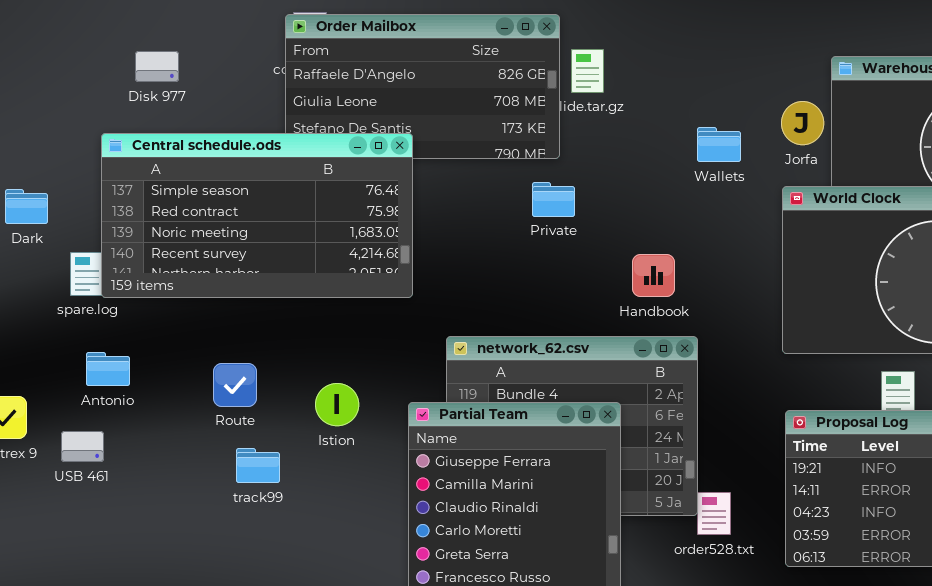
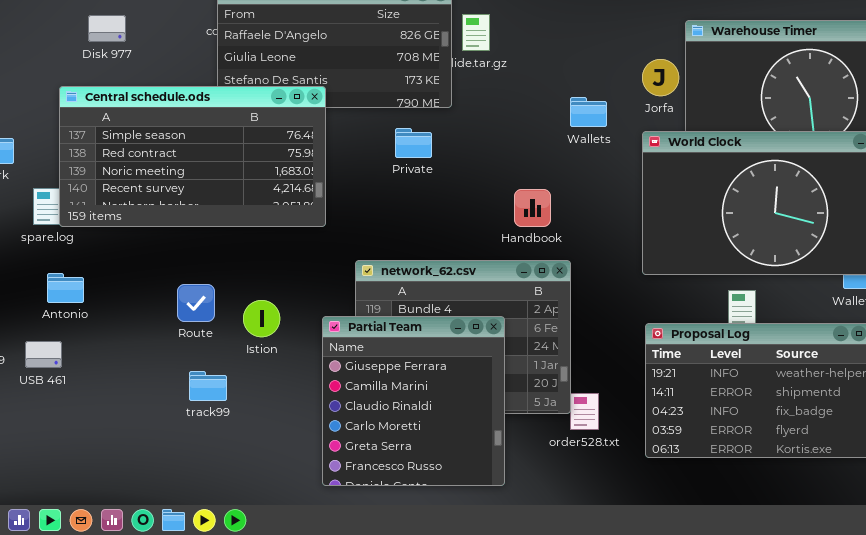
Wallets: [697,127,741,162] -> [570,97,607,127], moved
Private: [532,182,575,217] -> [395,128,432,158], moved
Route: [213,363,257,407] -> [177,284,215,322], moved
track99: [236,448,280,483] -> [189,371,227,401], moved

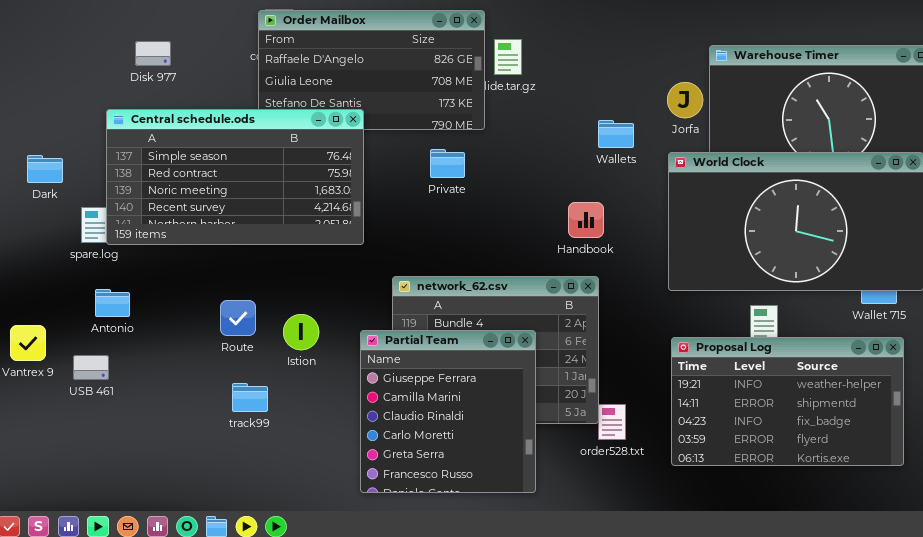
Handbook: [514,189,551,227] -> [568,202,604,238], moved

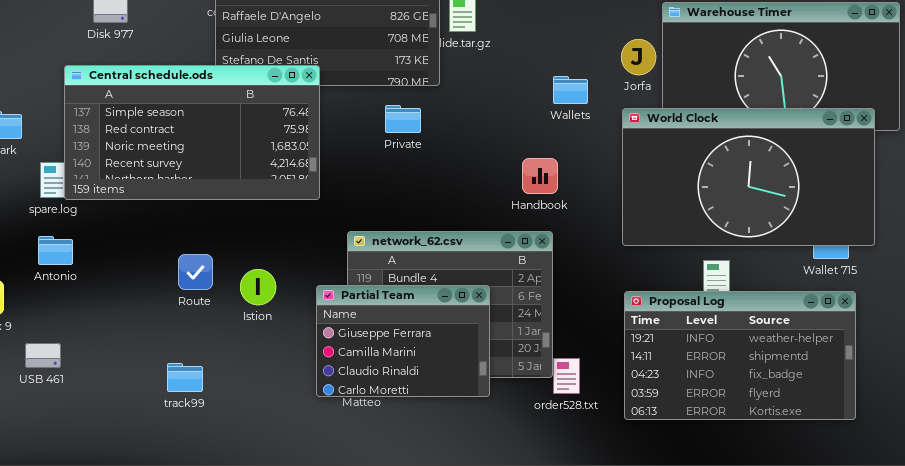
Antonio: [95,289,130,317] -> [38,236,73,265], moved
Partial Team: [360,330,536,493] -> [316,285,490,397], resized
USB 461: [73,355,109,380] -> [25,343,61,368], moved
track99: [232,383,268,412] -> [167,363,203,392], moved

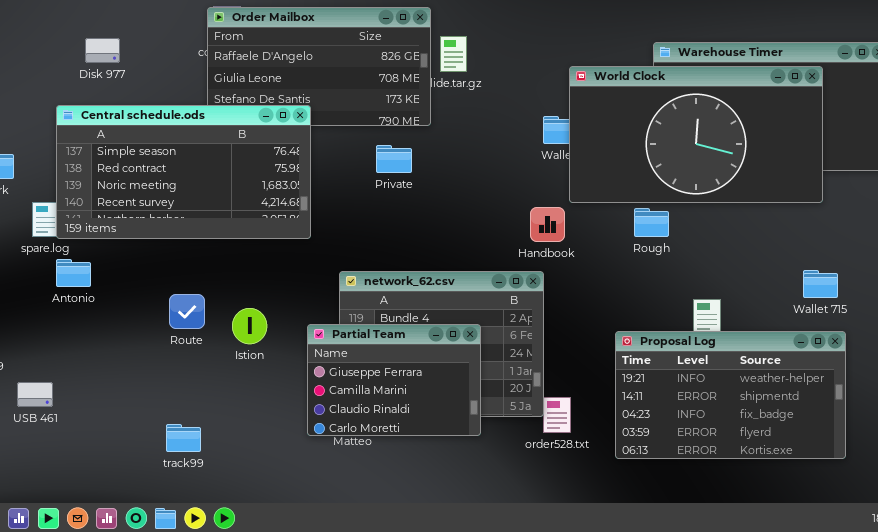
World Clock: [622,108,875,246] -> [569,66,823,203], moved
Handbook: [522,158,558,194] -> [530,207,565,242], moved
Antonio: [38,236,73,265] -> [56,259,91,287], moved
track99: [167,363,203,392] -> [166,424,201,452], moved

